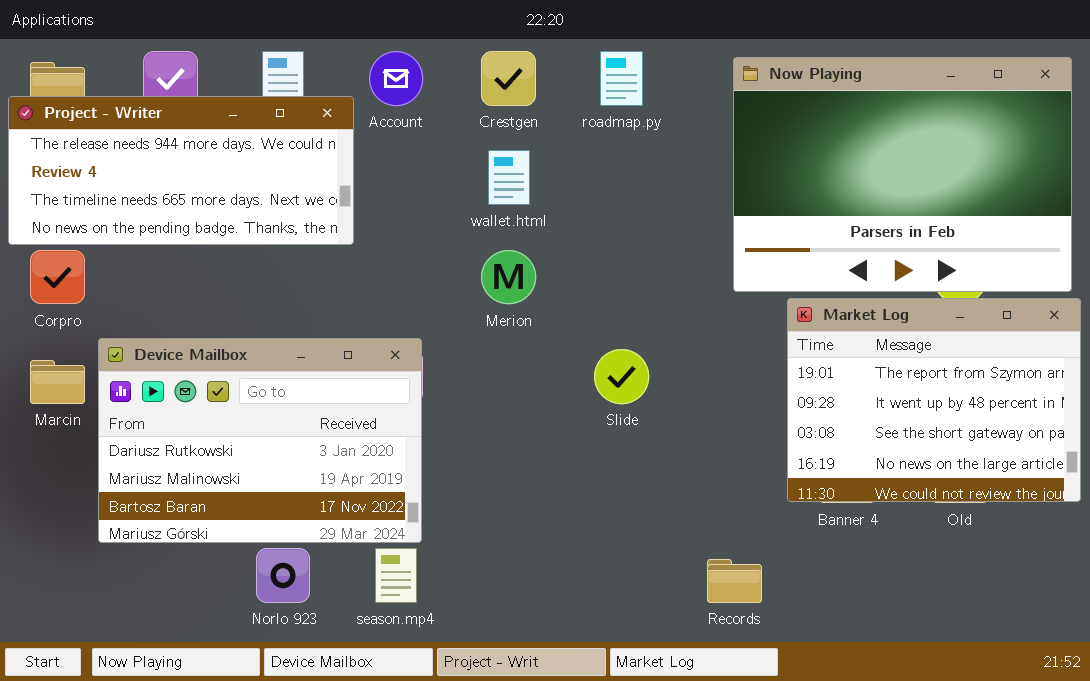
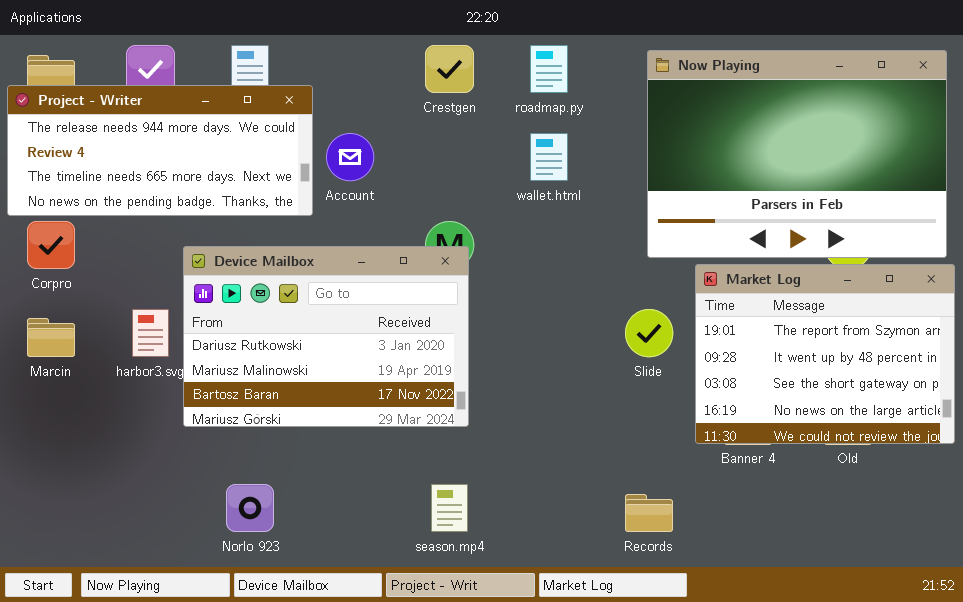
Account: [369,51,423,106] -> [326,133,374,181], moved
wallet.html: [488,150,530,205] -> [530,133,568,181], moved
Device Mailbox: [98,338,422,543] -> [183,246,469,427], moved
Slide: [594,349,649,404] -> [625,309,673,357], moved
season.mp4: [375,548,417,603] -> [431,484,468,532], moved

